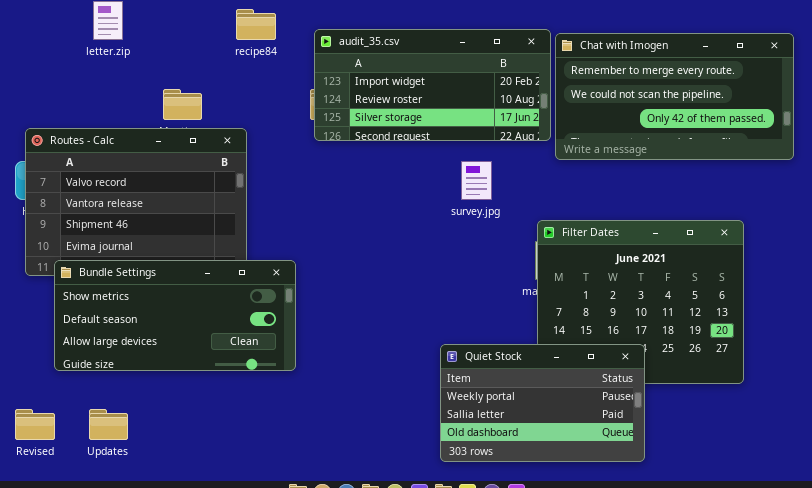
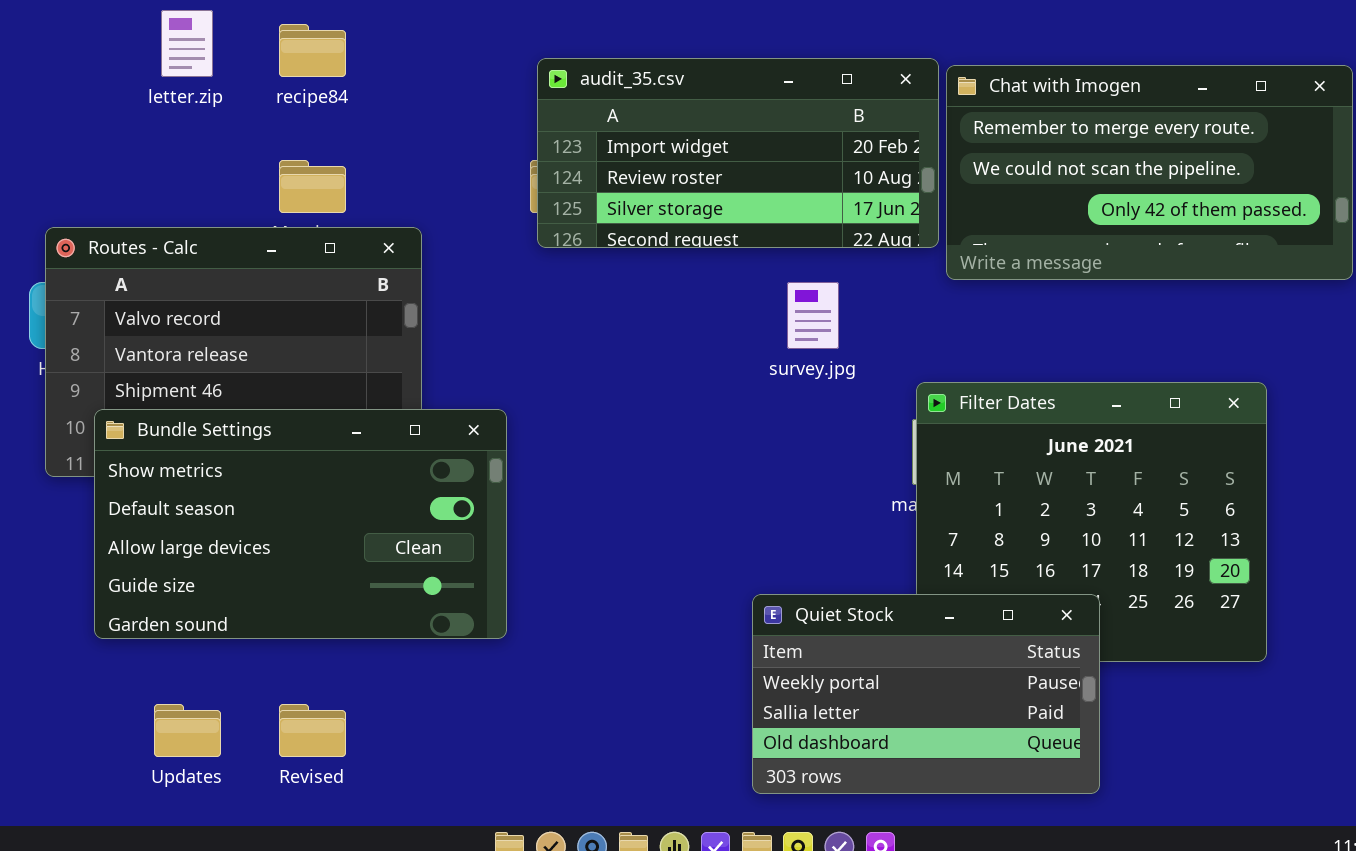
recipe84: [236,9,276,40] -> [279,24,346,77], moved
Bundle Settings: [54,260,296,371] -> [94,409,507,639], resized
Revised: [15,409,55,440] -> [279,704,346,757], moved

